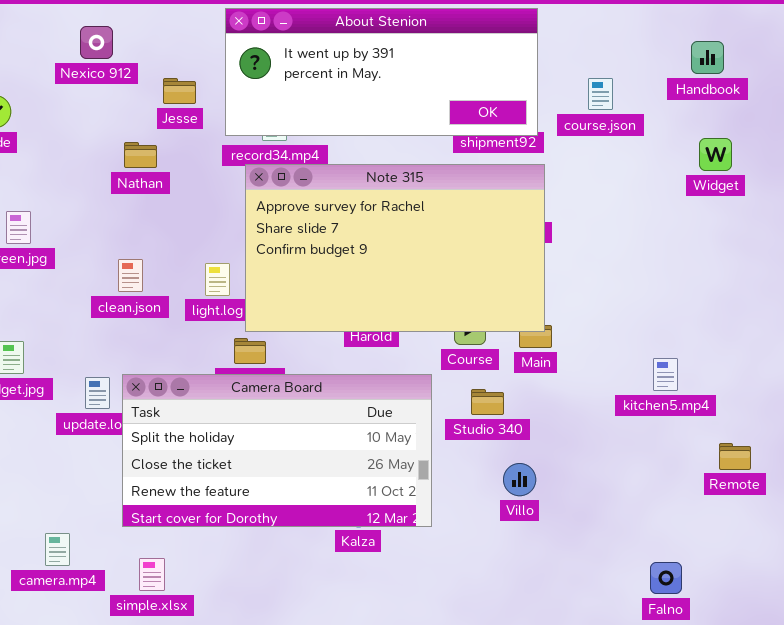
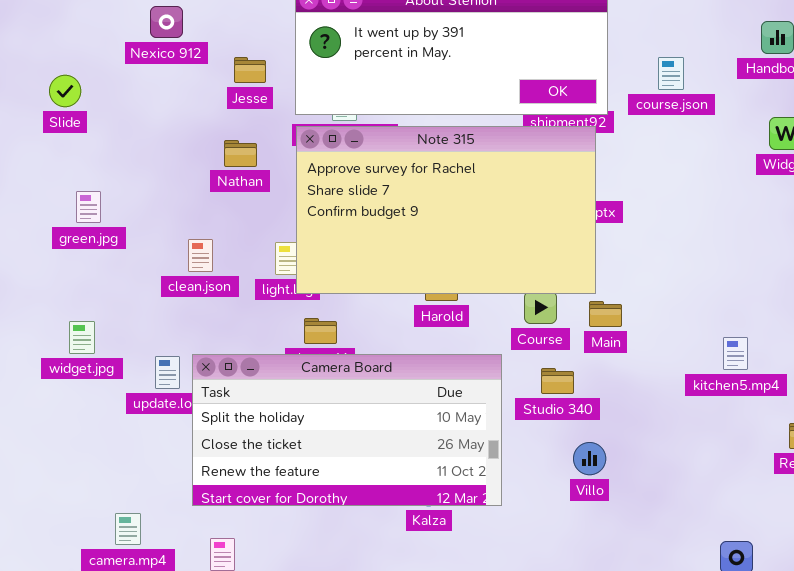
Nathan: [124,142,157,168] -> [224,140,257,167], moved
Note 315: [245,164,545,332] -> [296,126,596,294], moved

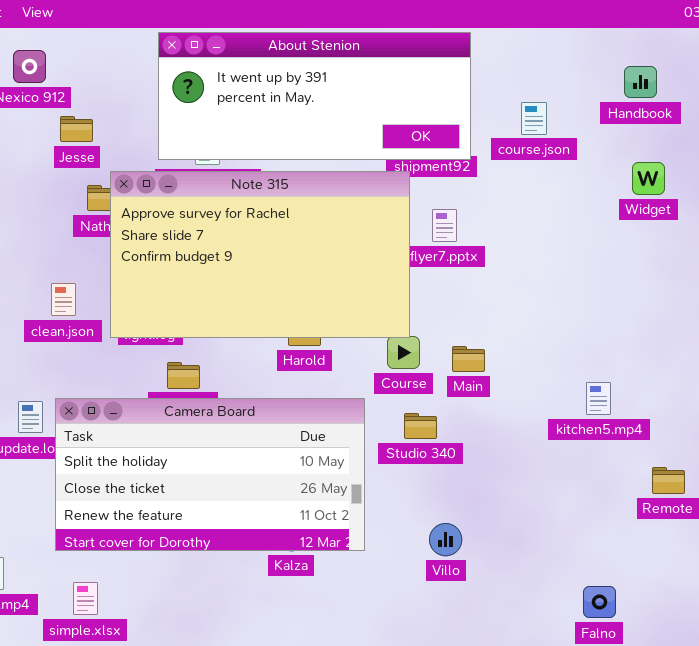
Jesse: [234,57,266,83] -> [60,116,93,142], moved
Note 315: [296,126,596,294] -> [110,171,410,338], moved
Villo: [573,442,606,475] -> [429,523,462,556], moved

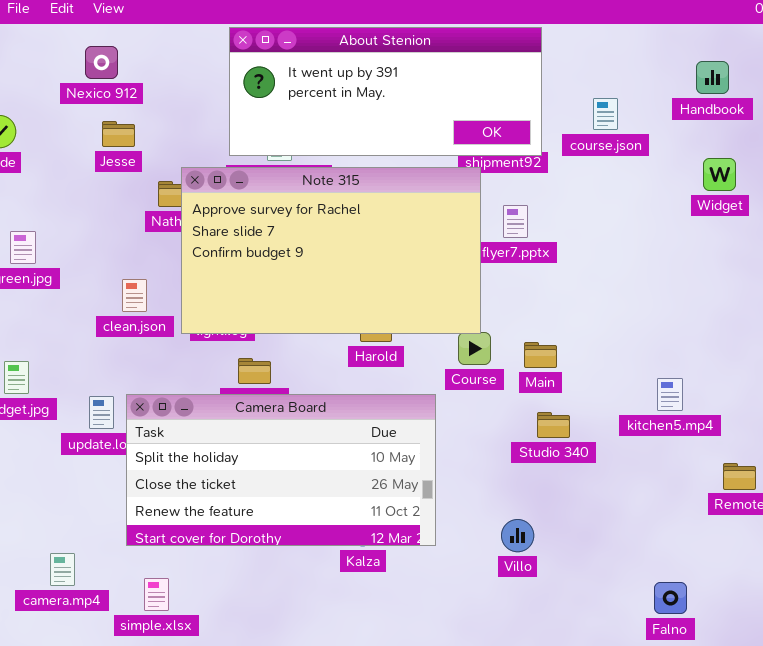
Jesse: [60,116,93,142] -> [102,121,135,147], moved
Studio 340: [404,413,437,439] -> [537,412,570,438], moved

